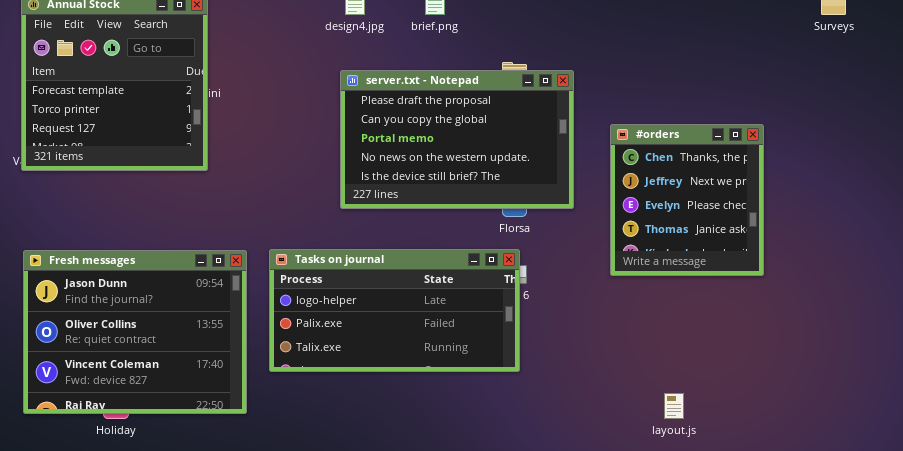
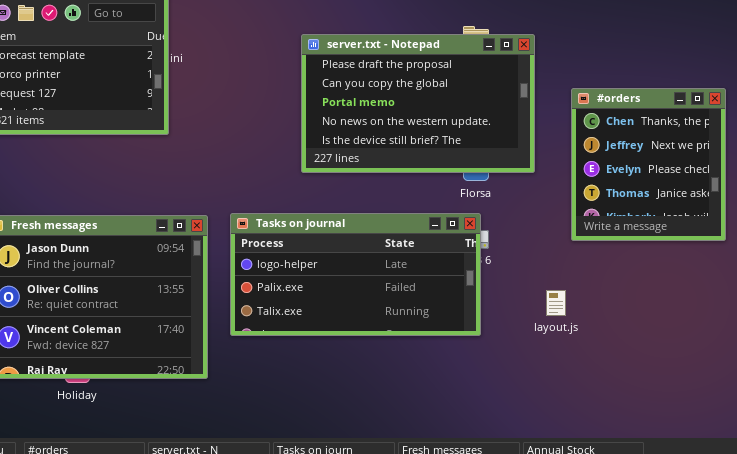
layout.js: [664,393,684,419] -> [546,290,566,316], moved

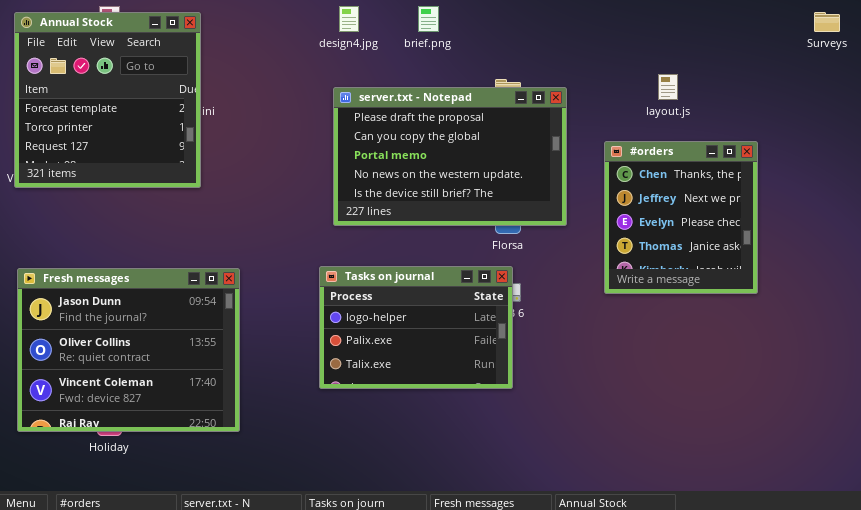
Tasks on journal: [230,213,481,336] -> [319,266,513,389], resized
layout.js: [546,290,566,316] -> [658,74,678,100], moved

